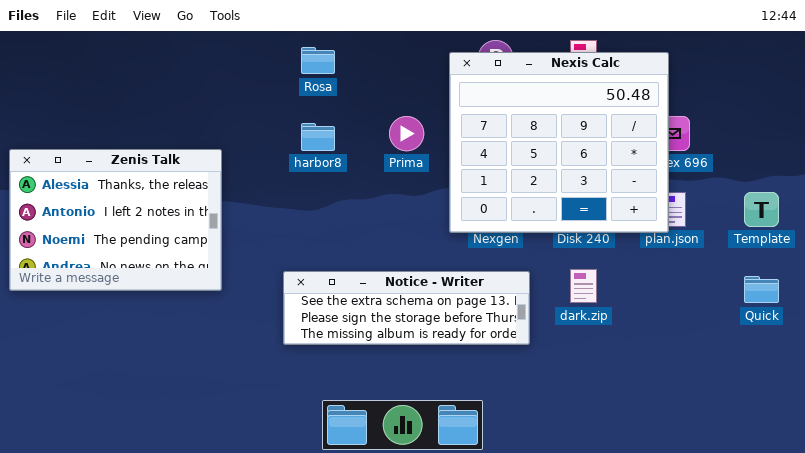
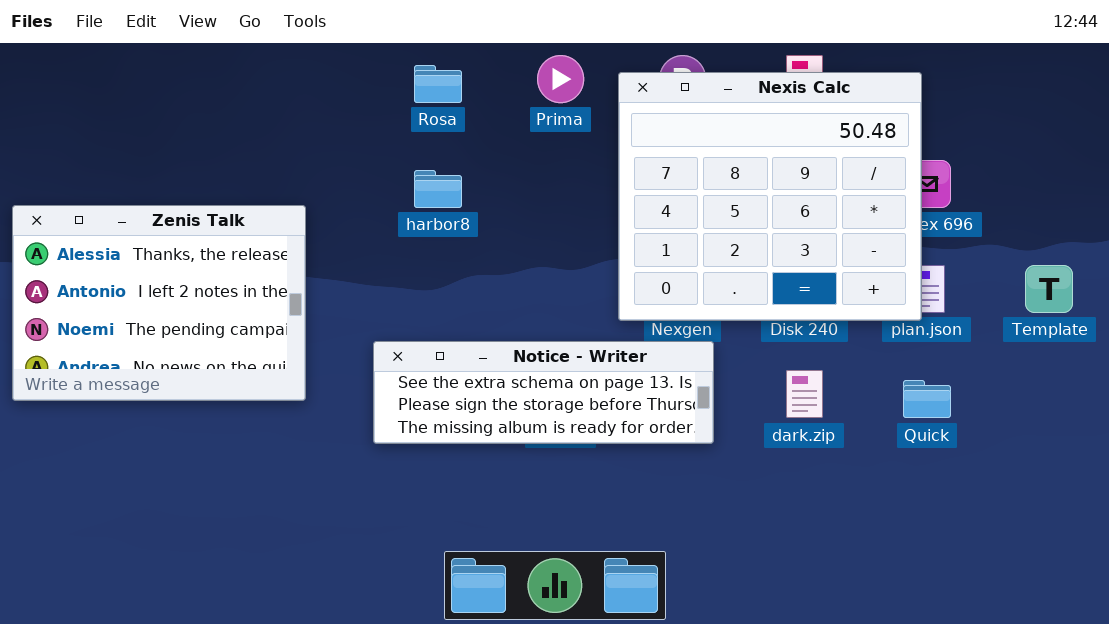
Prima: [389,116,424,151] -> [537,55,584,103], moved
Notice - Writer: [283,271,530,345] -> [373,341,714,444], moved
Quick: [744,276,779,303] -> [903,380,951,418], moved

